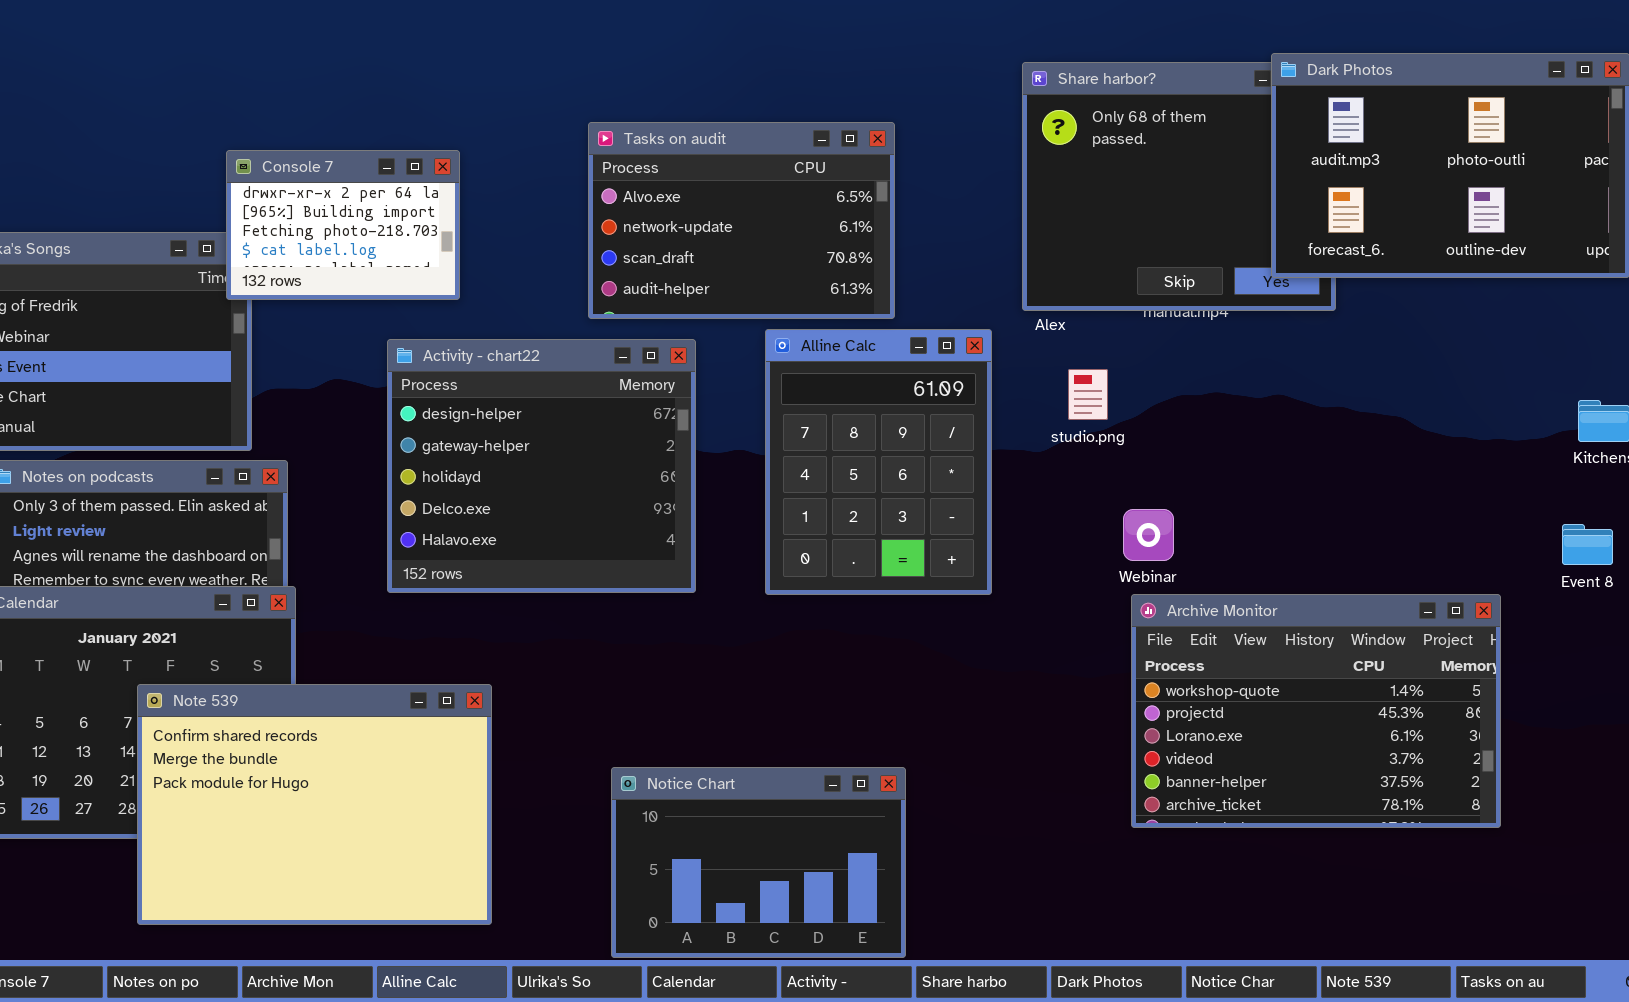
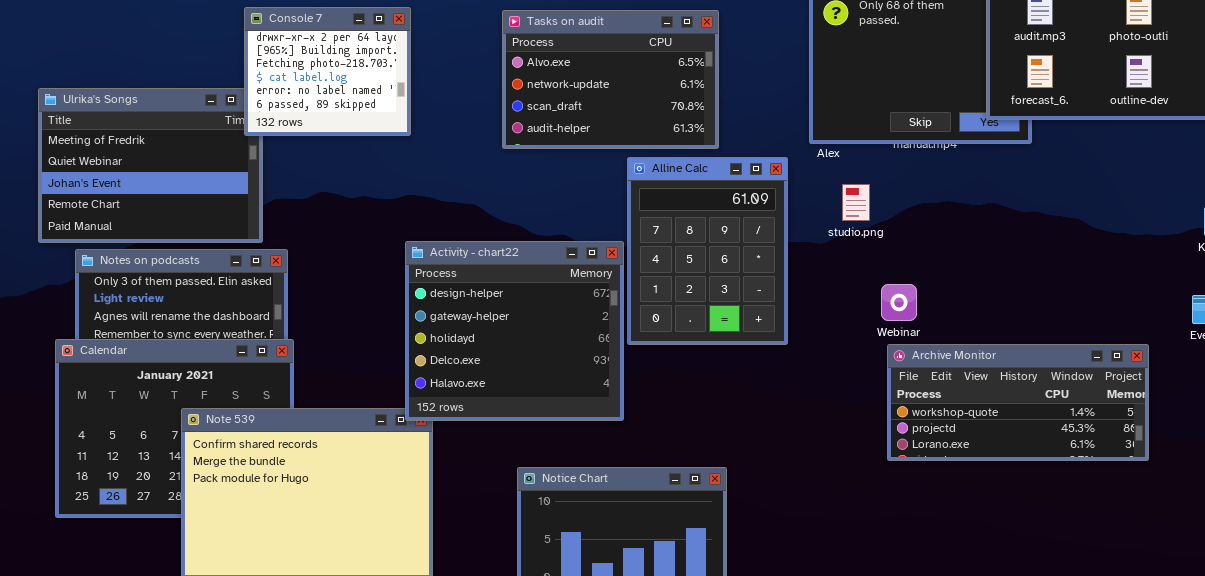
Console 7: [226,150,460,300] -> [244,7,411,136], resized
Activity - chart22: [387,339,696,593] -> [405,241,624,421], moved
Archive Monitor: [1131,594,1501,828] -> [887,344,1149,461], resized

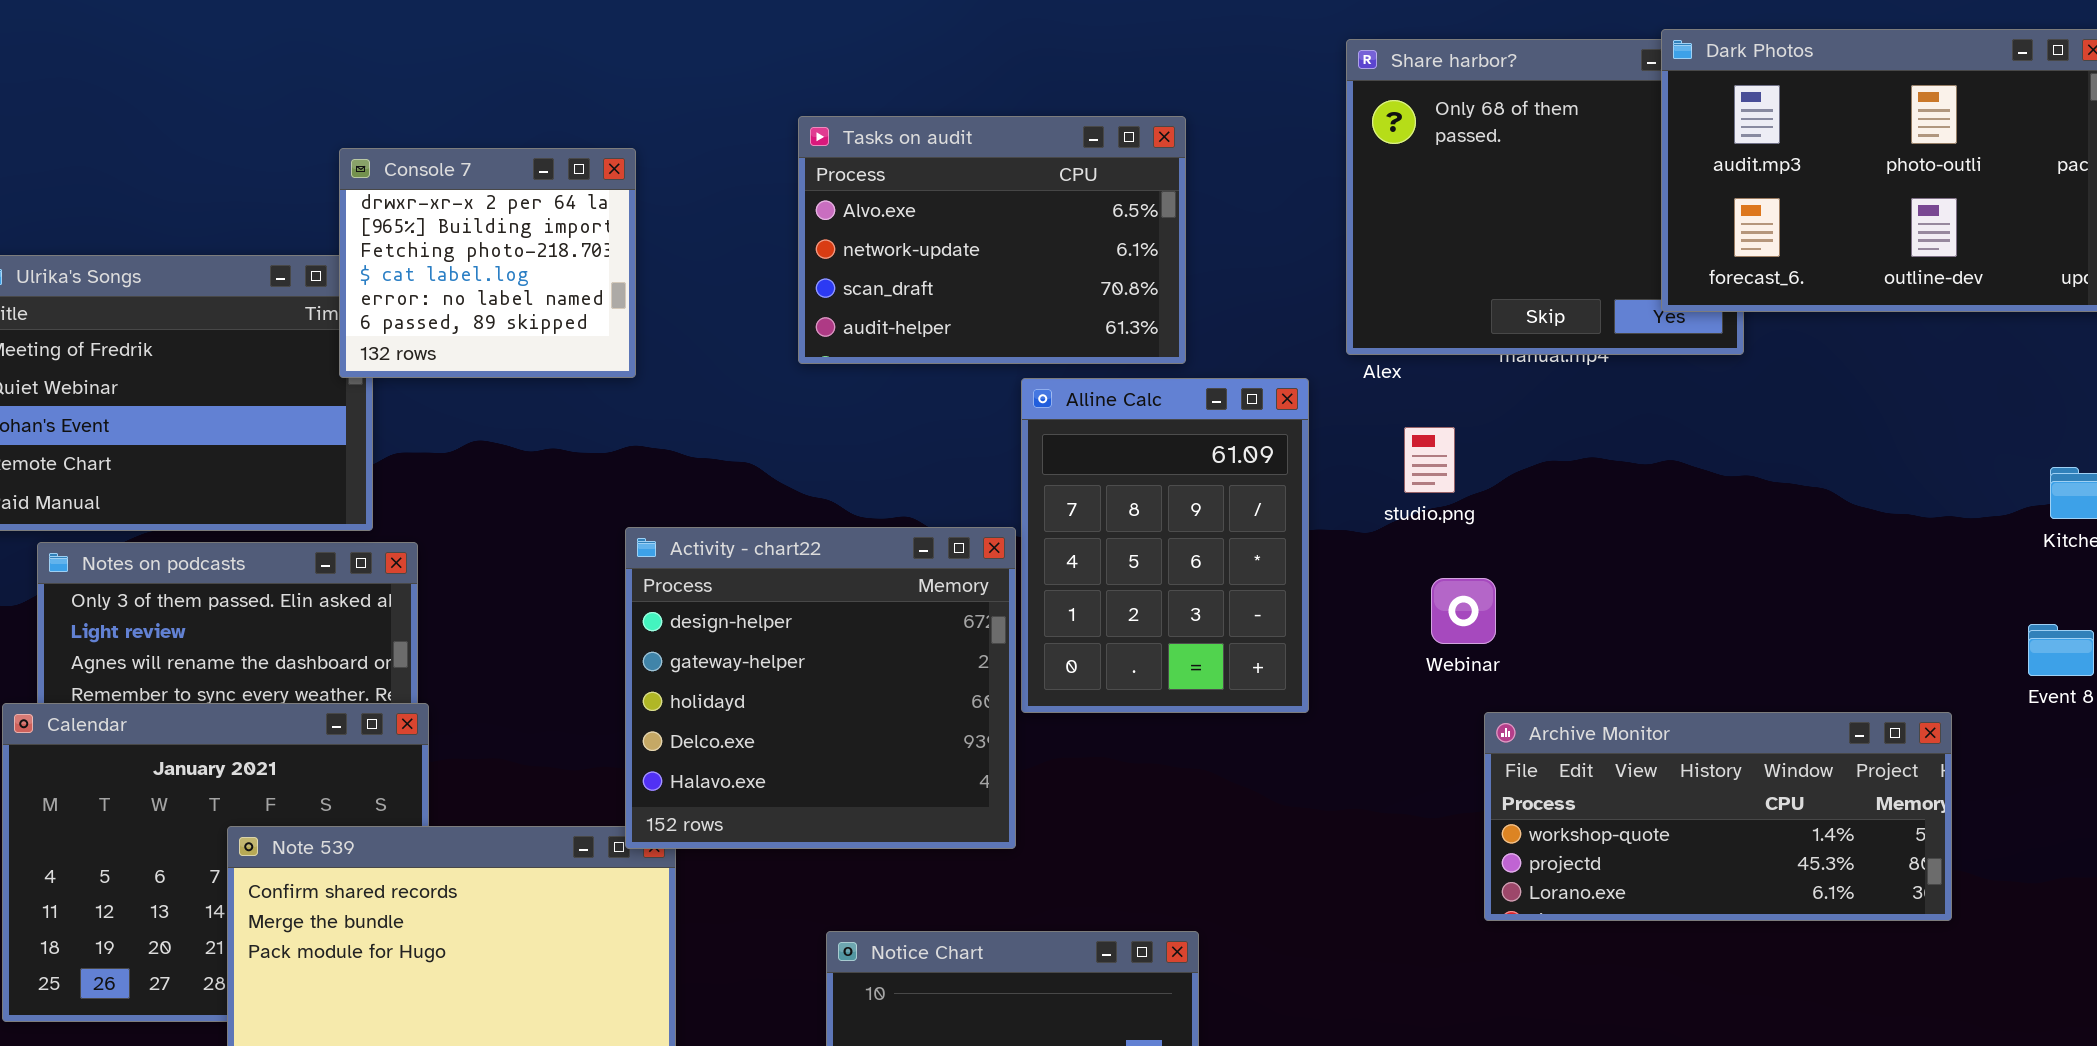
Console 7: [244,7,411,136] -> [339,148,636,378], moved
Webinar: [881,284,917,321] -> [1431,578,1496,644], moved

